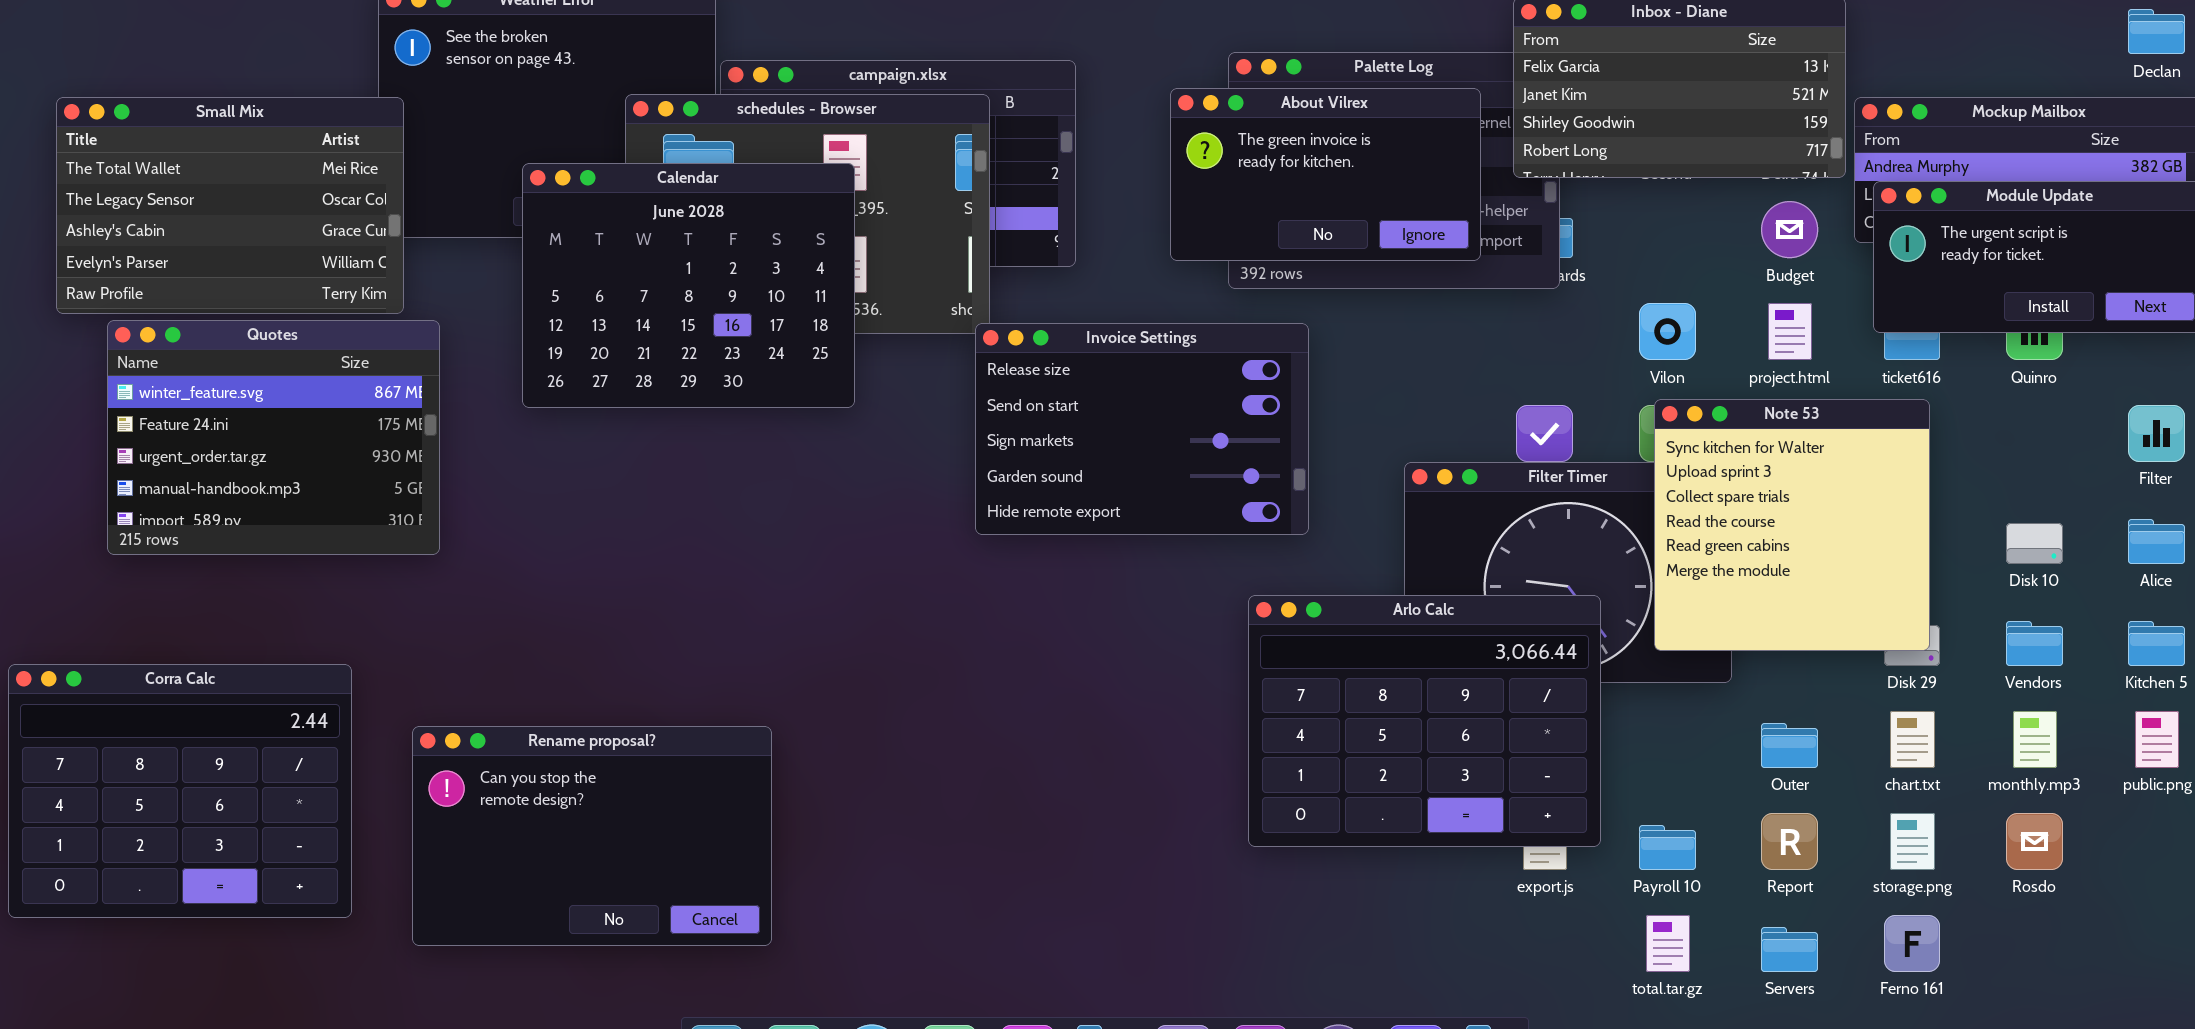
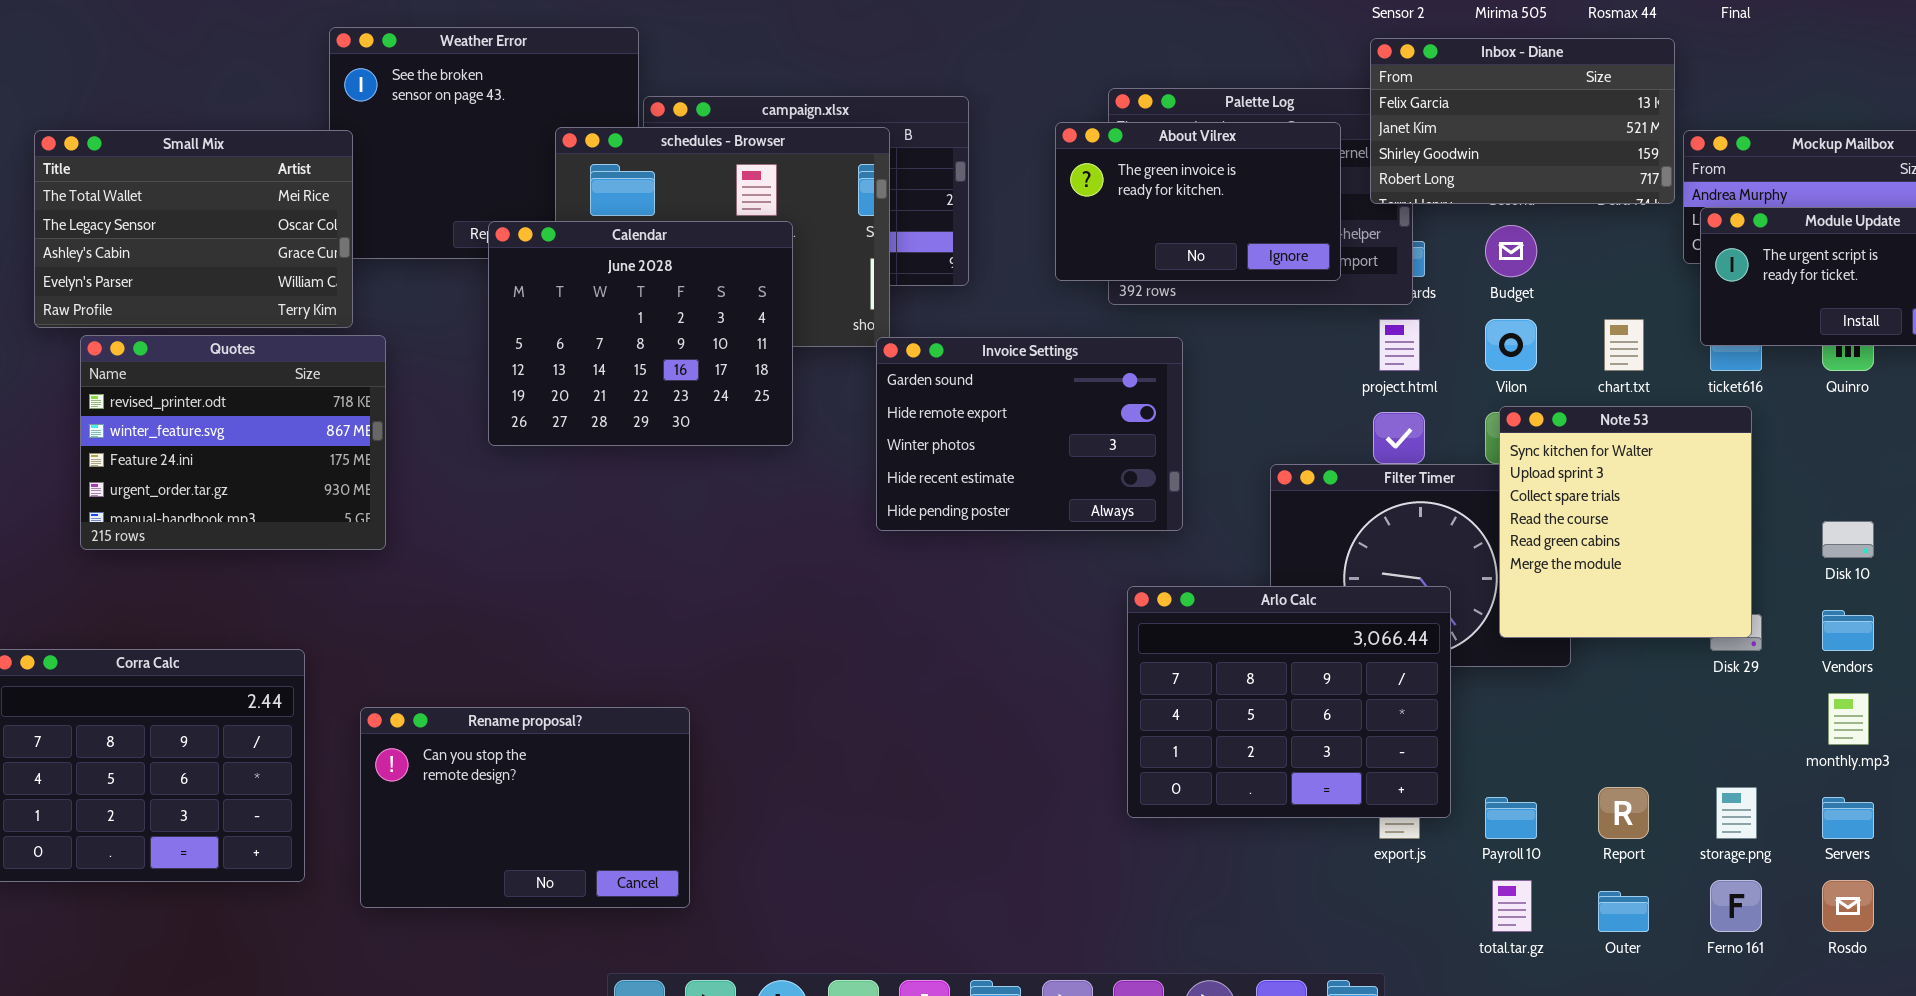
Calendar: [522,163,855,408] -> [488,221,793,446], moved
Budget: [1761,201,1818,258] -> [1485,225,1537,277], moved
project.html: [1768,303,1812,360] -> [1379,319,1420,371], moved
Quotes: [107,320,440,555] -> [80,335,386,550], scrolled up 1 row
Invoice Settings: [975,323,1309,535] -> [876,337,1183,531], scrolled down 3 rows
chart.txt: [1890,711,1935,768] -> [1604,319,1644,371], moved
Outer: [1761,723,1818,768] -> [1598,891,1649,932], moved
Rosdo: [2006,813,2063,870] -> [1822,880,1874,932], moved
Servers: [1761,927,1818,972] -> [1822,797,1874,839], moved

